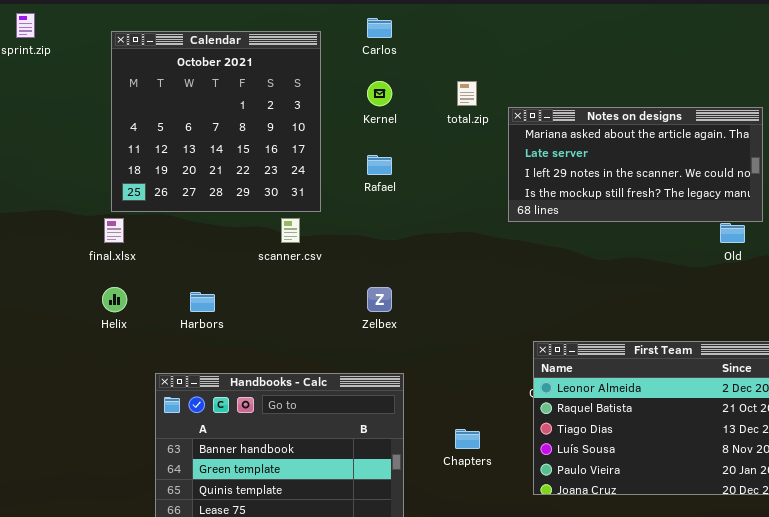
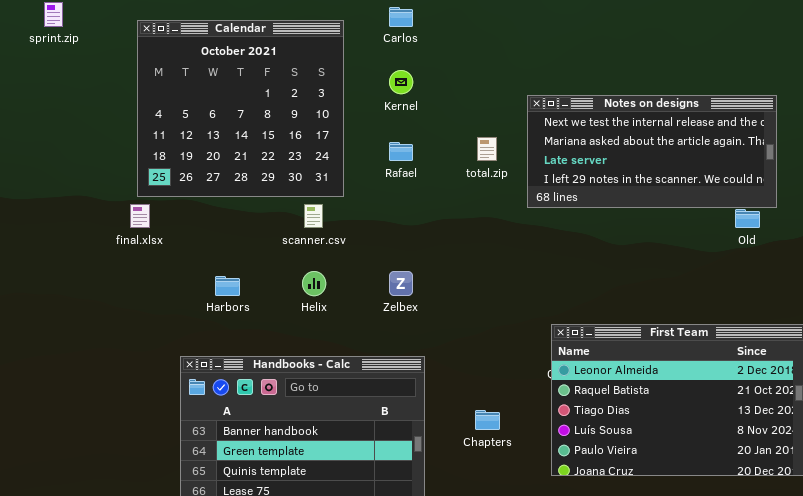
total.zip: [457,81,477,106] -> [477,137,497,161], moved
Notes on designs: [508,107,763,222] -> [527,95,777,208], scrolled up 1 row
Helix: [102,287,127,312] -> [302,271,326,296], moved

